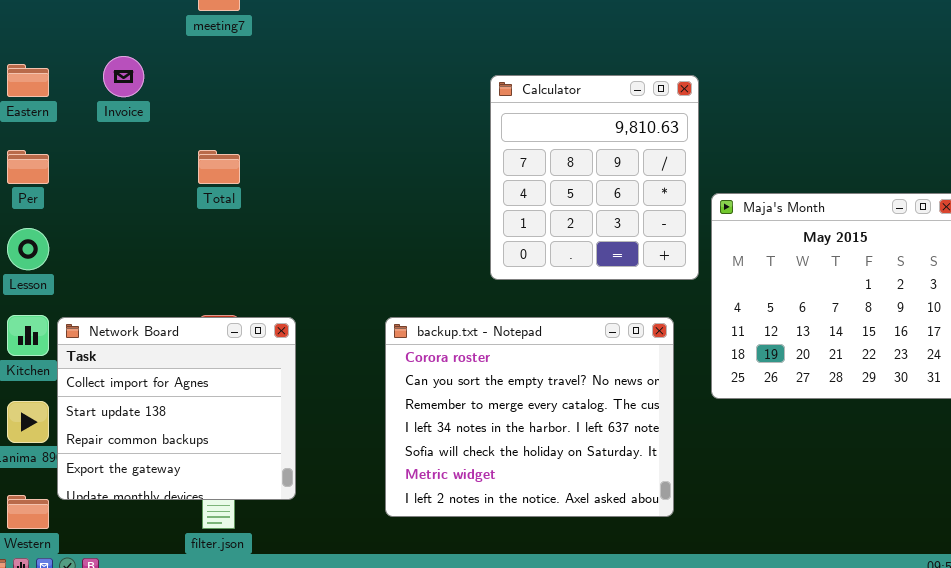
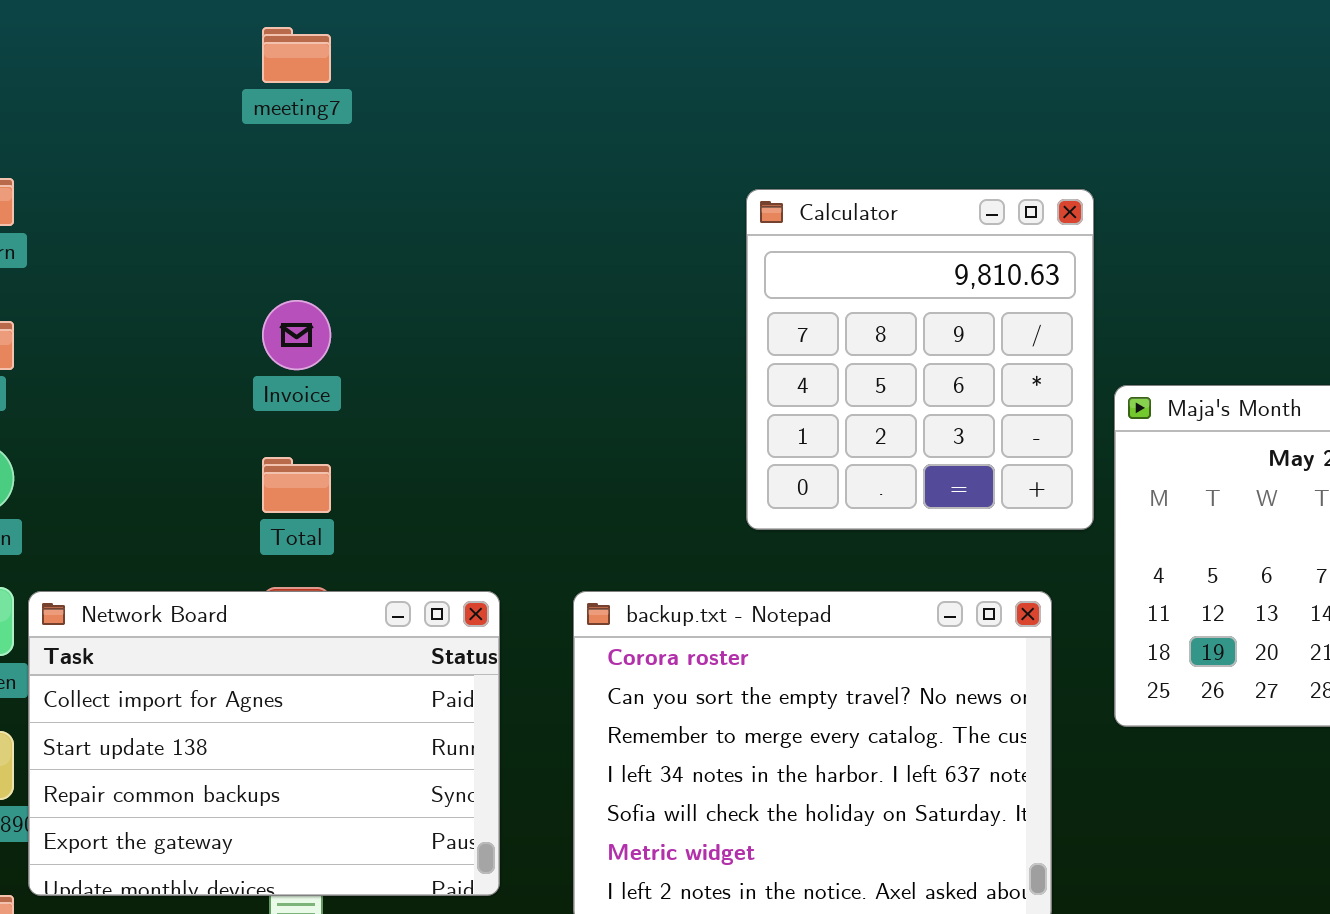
Invoice: [103,56,144,97] -> [262,300,331,370], moved
Total: [198,150,240,184] -> [262,457,331,513], moved
Network Board: [57,317,296,500] -> [28,591,500,896], resized

